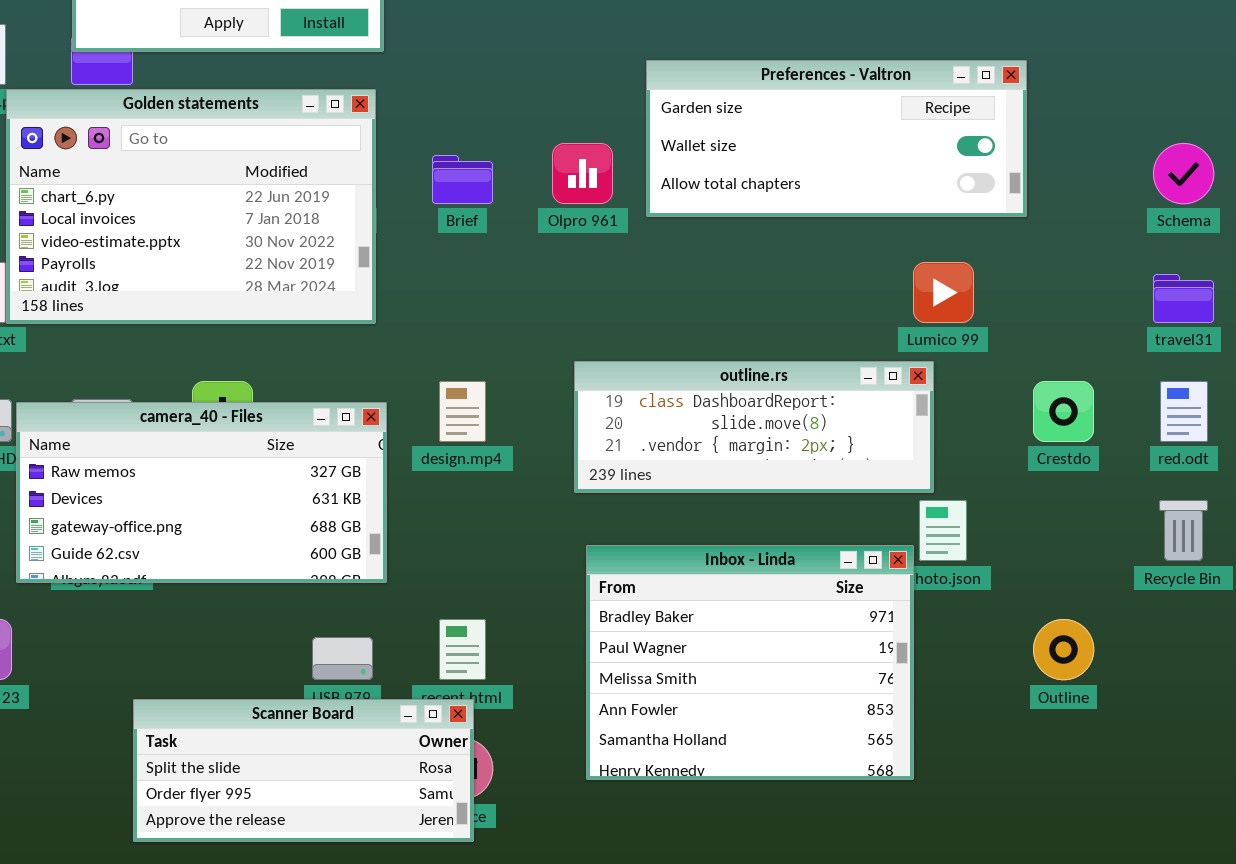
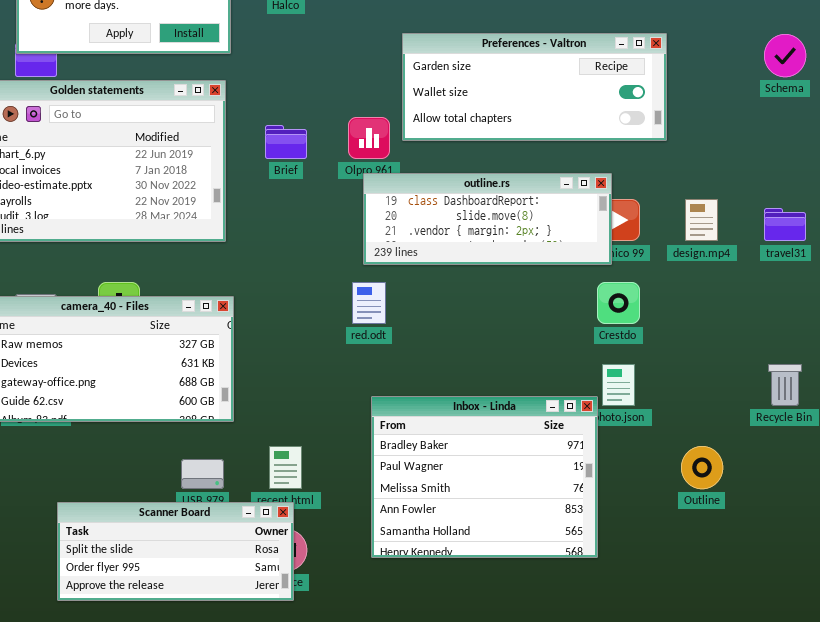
Preferences - Valtron: [646,60,1027,217] -> [402,33,667,141], moved
Schema: [1153,143,1214,204] -> [764,34,806,77], moved
outline.rs: [574,361,934,493] -> [363,173,612,265], moved
design.mp4: [439,381,486,442] -> [685,199,718,241], moved
Crestdo: [1033,381,1094,442] -> [597,282,640,324], moved
red.odt: [1160,381,1208,442] -> [352,282,386,324], moved

